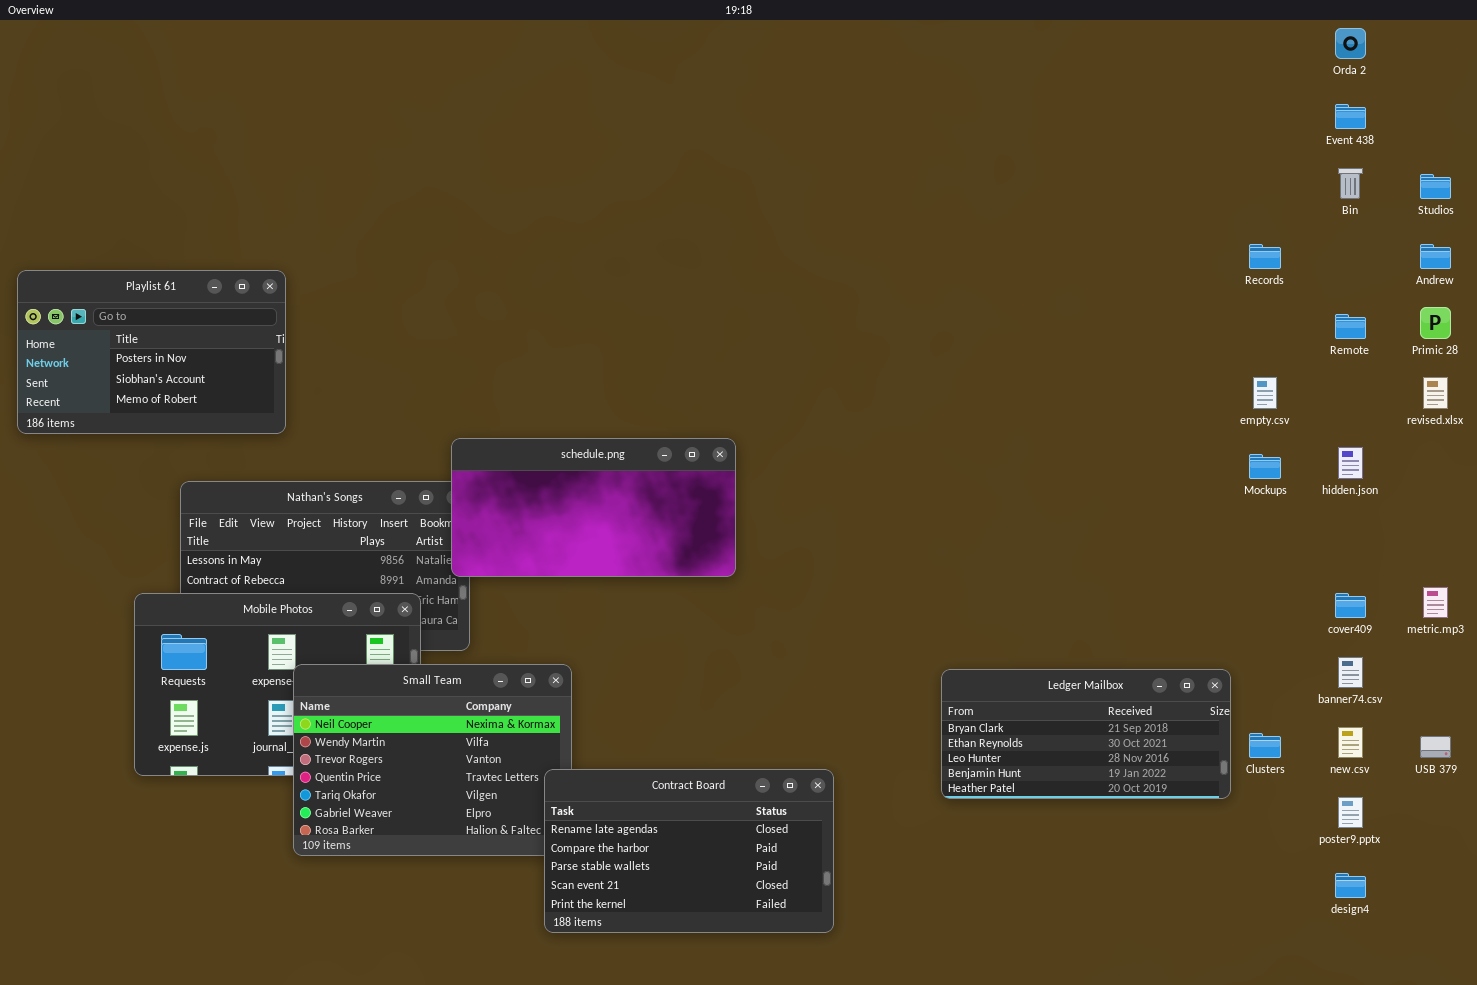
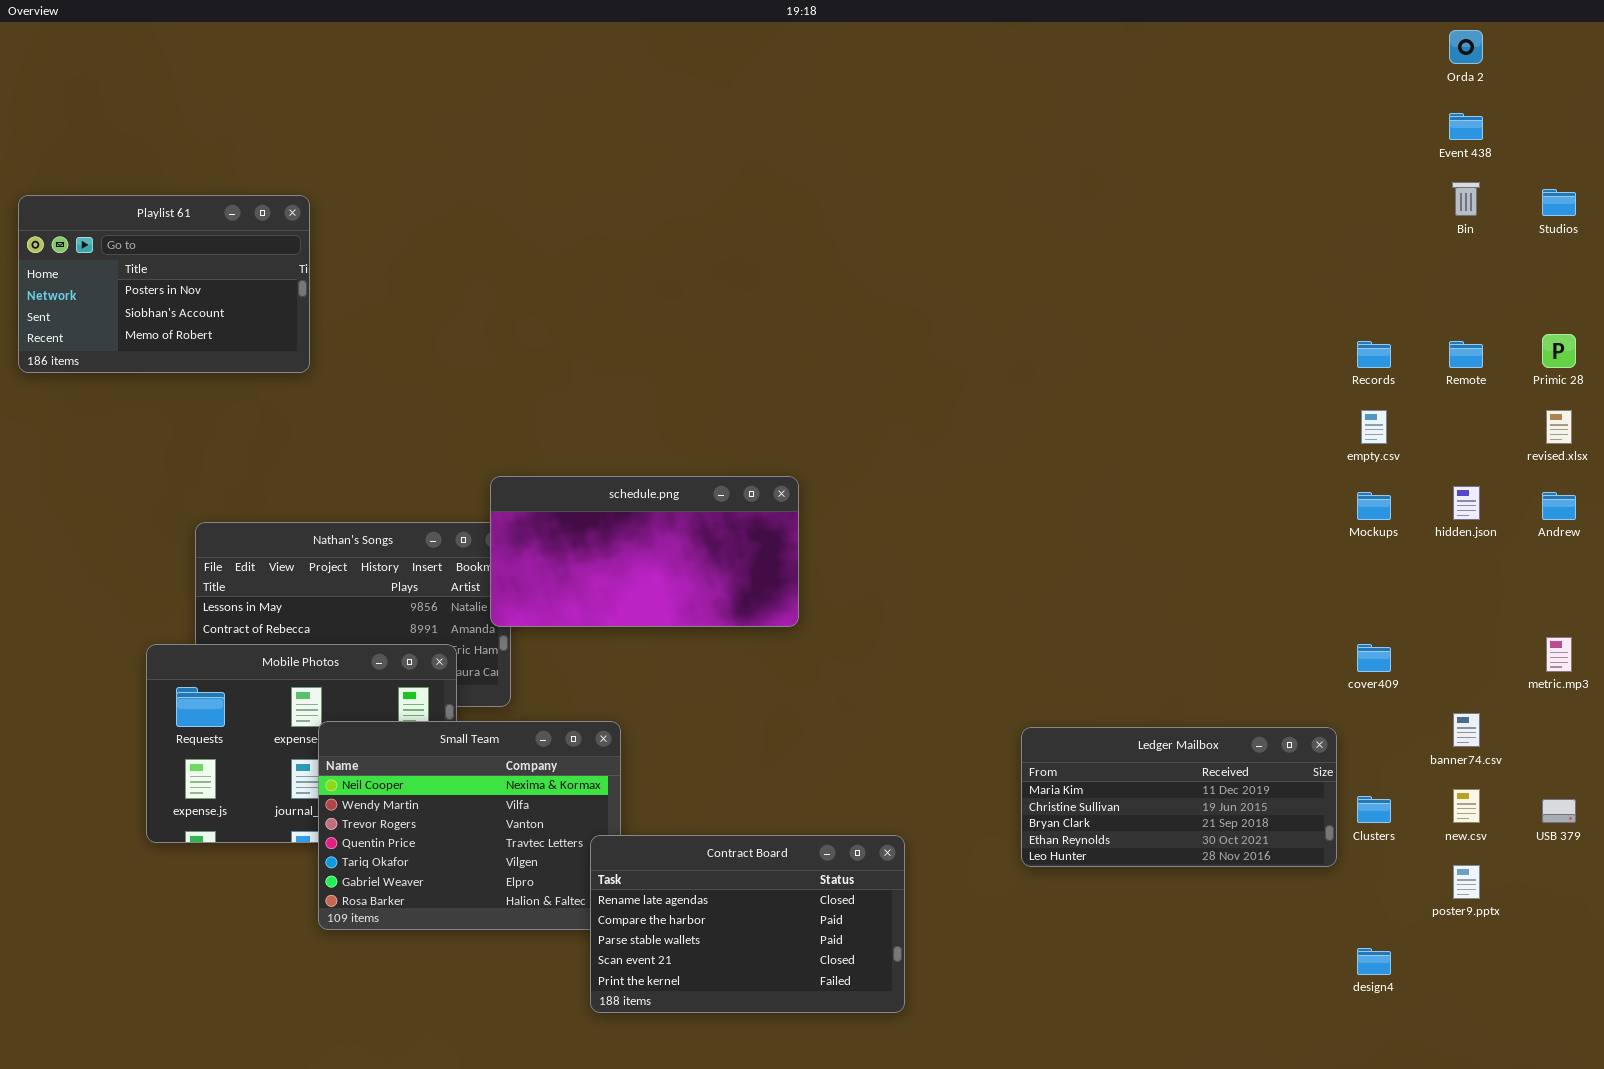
Records: [1249,244,1281,269] -> [1357,341,1391,368], moved
Andrew: [1420,244,1451,269] -> [1542,492,1576,520], moved
Playlist 61: [17,270,286,434] -> [18,195,310,373], moved
cover409: [1335,593,1366,618] -> [1357,644,1391,672], moved
Ledger Mailbox: [941,669,1231,799] -> [1021,727,1337,867], scrolled up 2 rows
design4: [1335,873,1366,898] -> [1357,948,1391,975], moved

